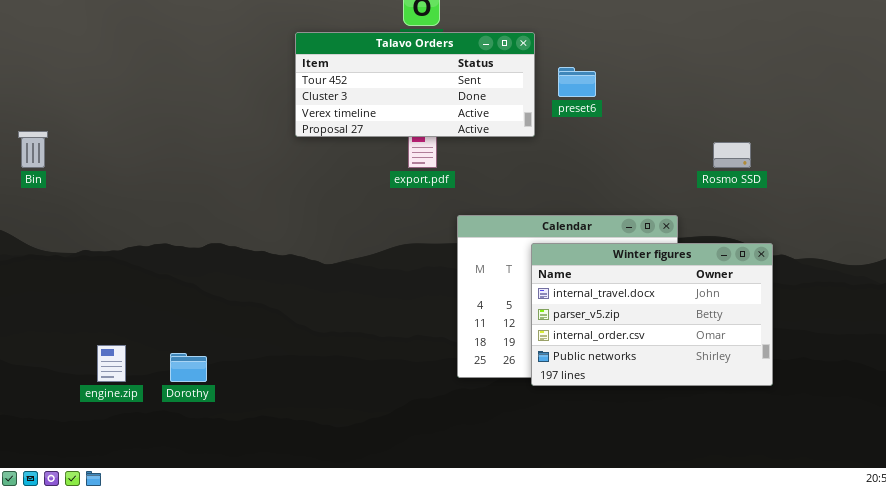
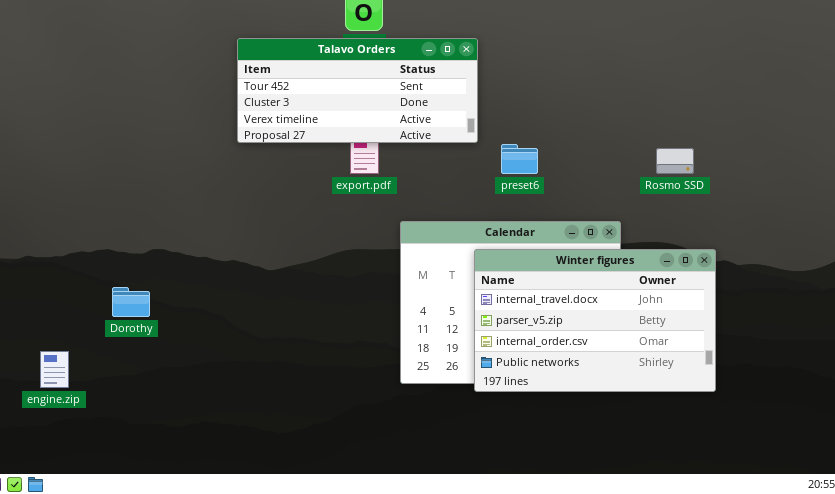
preset6: [558,67,596,97] -> [501,144,538,174], moved
Dorothy: [170,353,207,382] -> [112,287,150,317], moved

